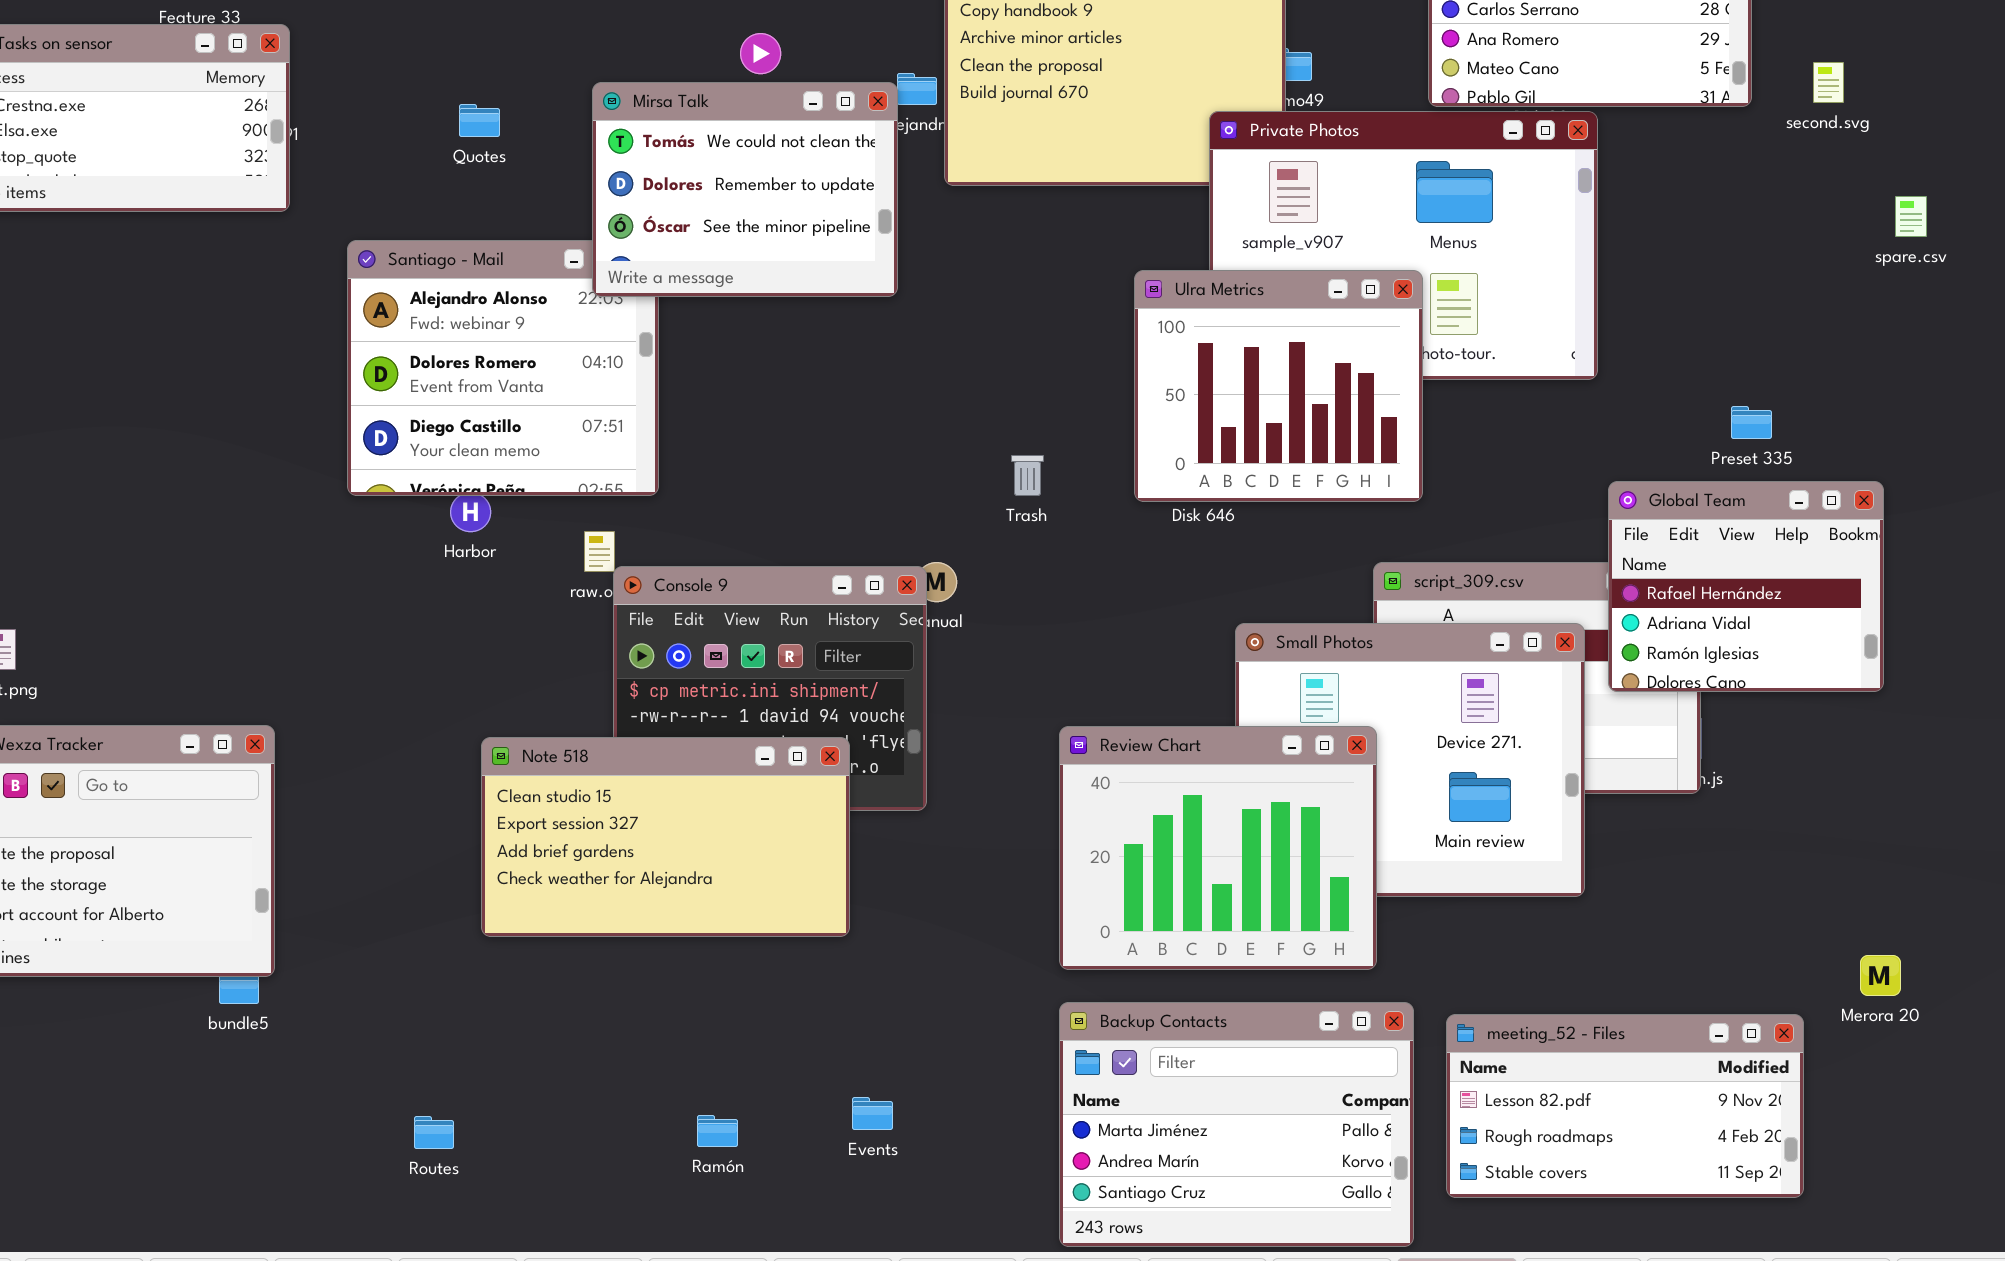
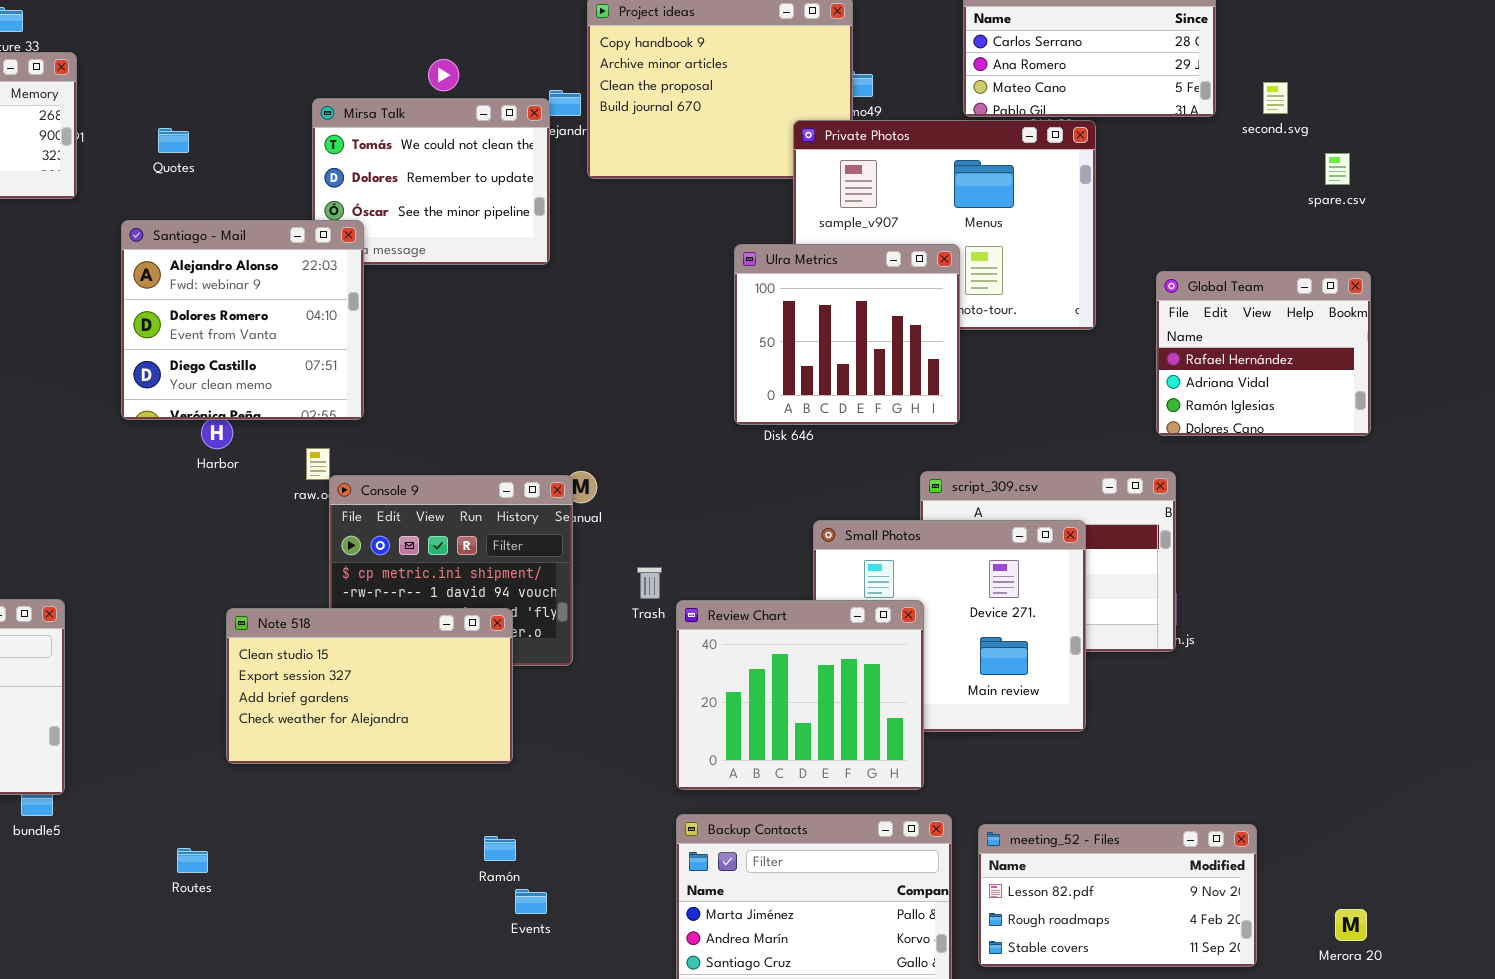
Quotes: [459,104,500,137] -> [158,128,189,153], moved
spare.csv: [1895,196,1927,237] -> [1325,153,1350,185], moved
Santiago - Mail: [347,240,659,496] -> [121,220,364,420], raised
Trash: [1011,455,1044,496] -> [637,567,662,599], moved
Global Team: [1608,481,1884,692] -> [1156,271,1371,436], moved
Merora 20: [1860,955,1901,996] -> [1335,909,1367,941], moved
Ramón: [697,1115,738,1147] -> [484,836,516,861], moved
Routes: [414,1116,454,1149] -> [177,848,208,873], moved

